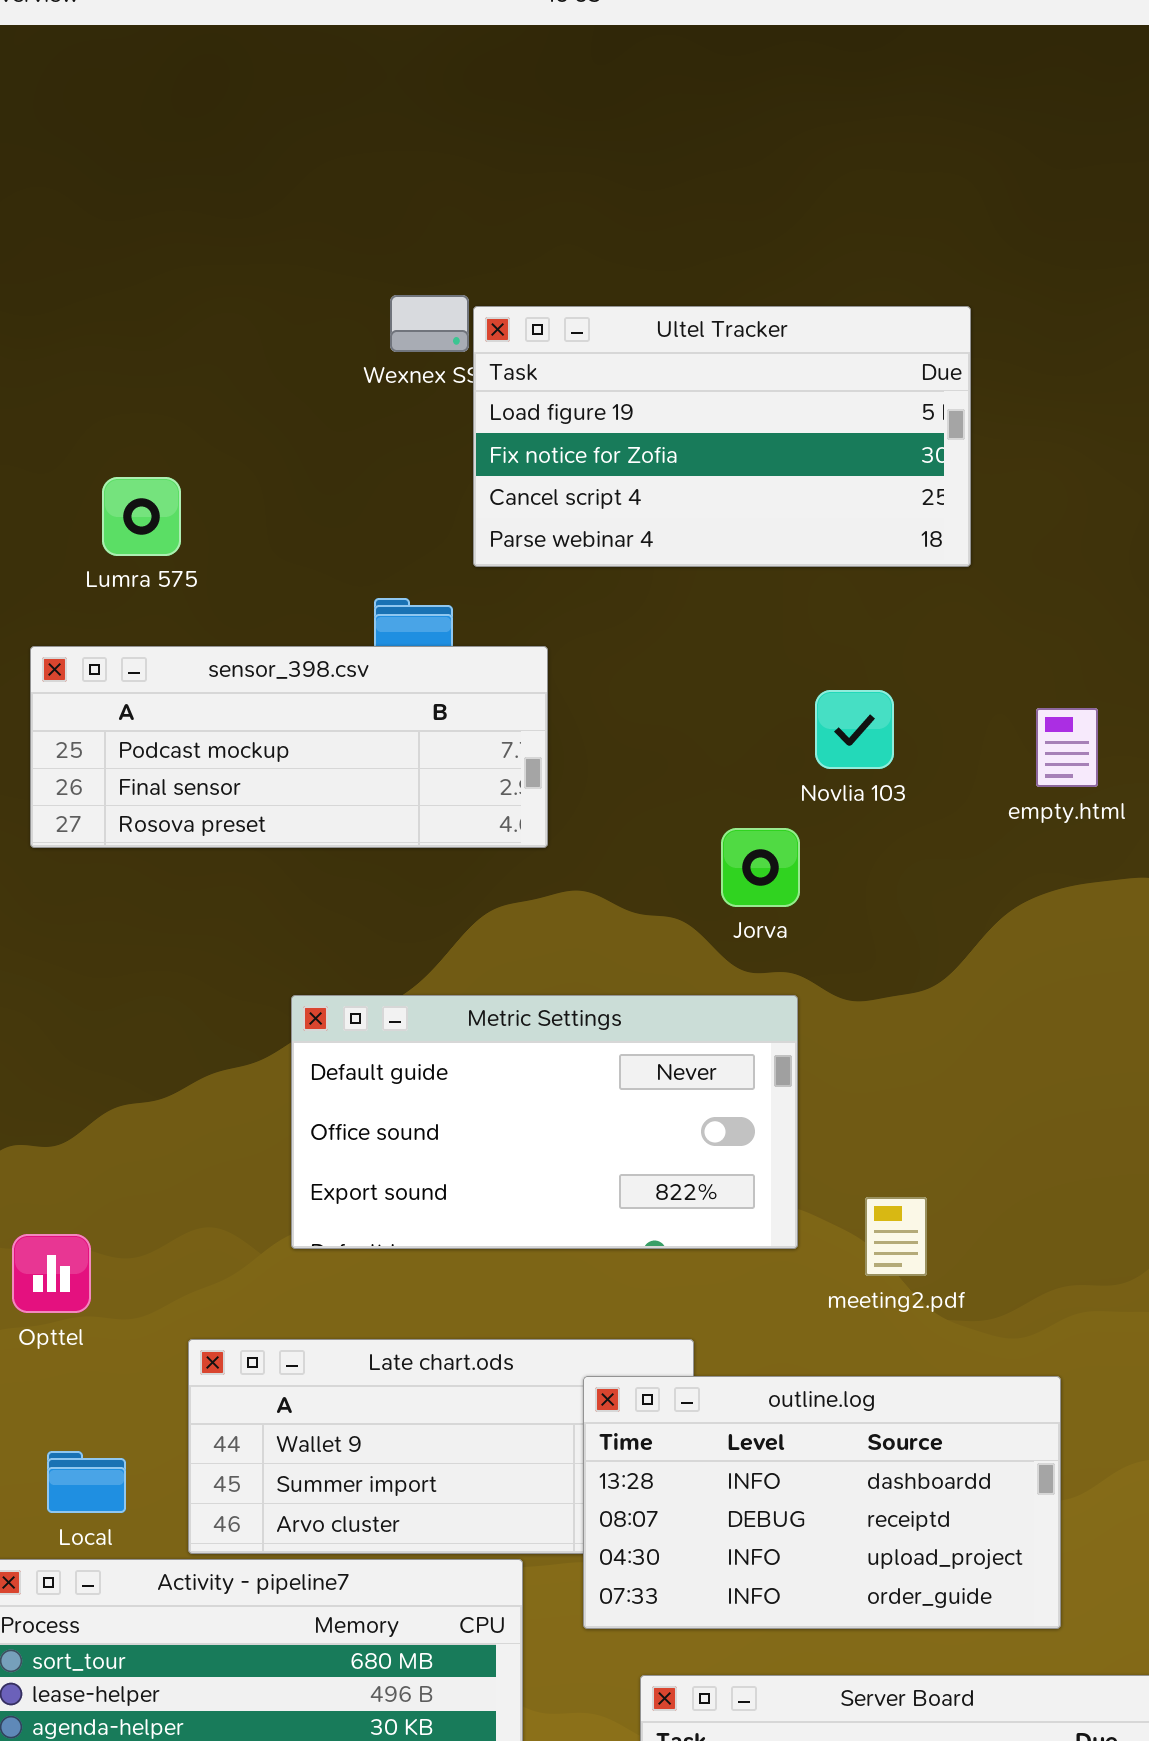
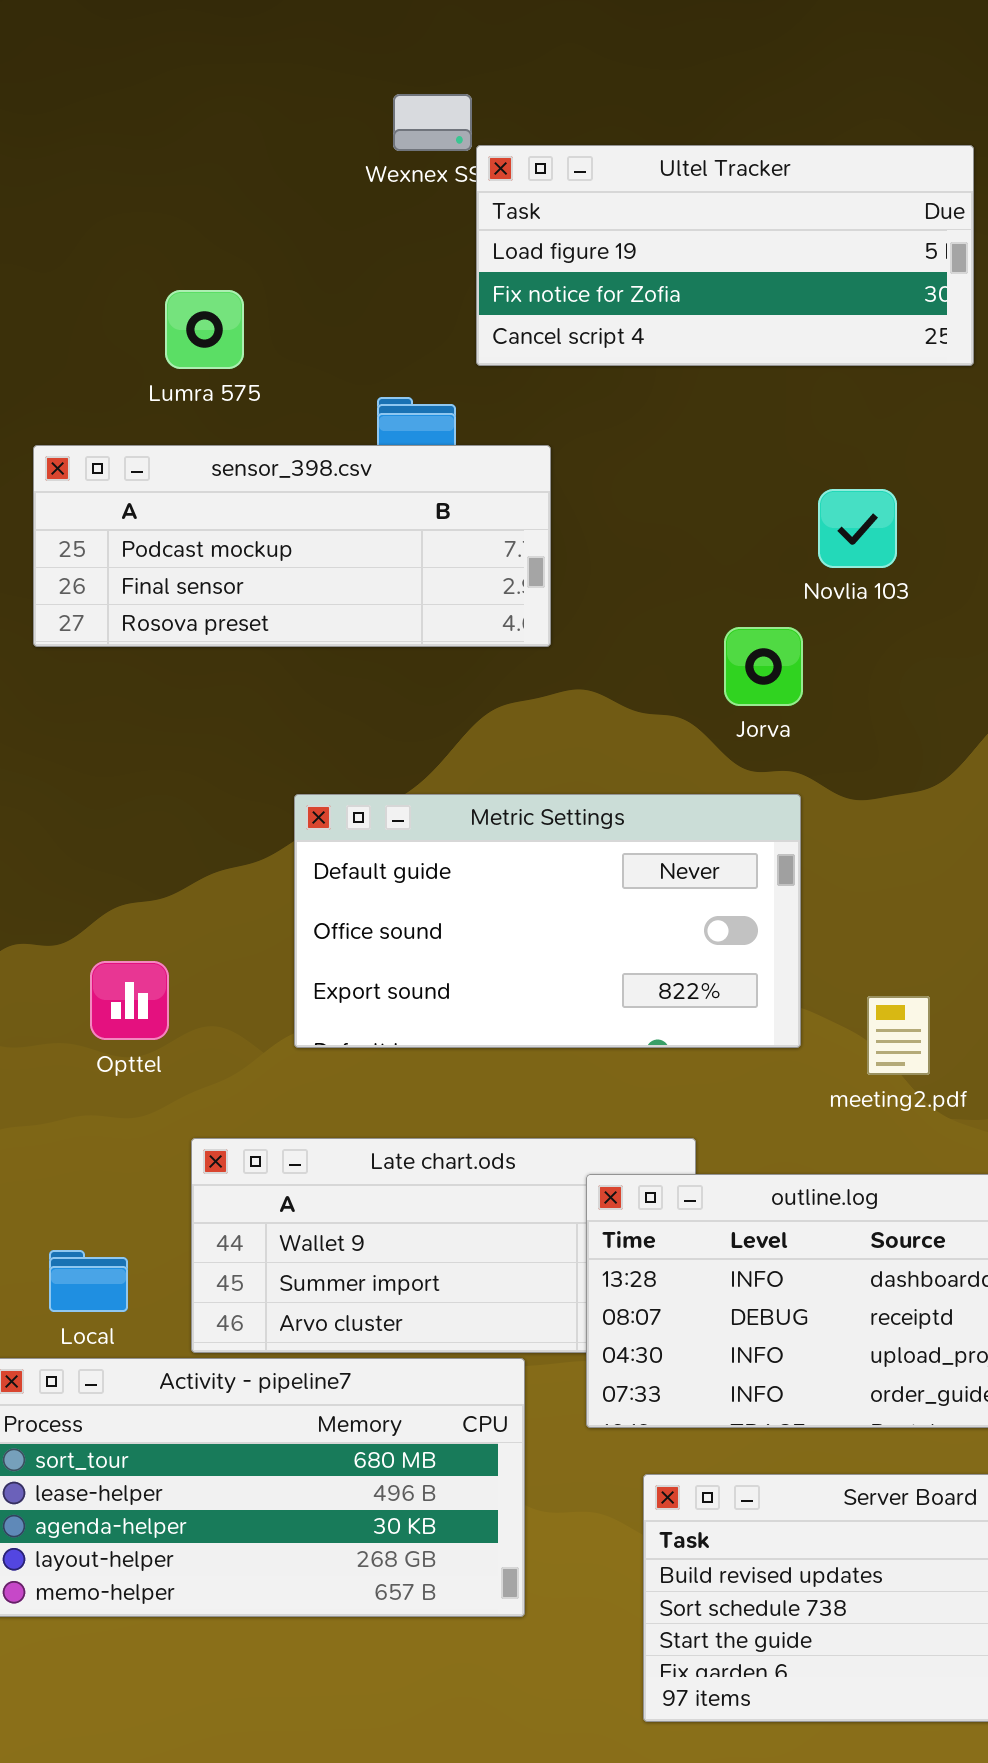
Ultel Tracker: [473,306,971,567] -> [476,145,974,366], resized
Lumra 575: [102,477,181,556] -> [165,290,244,369], moved
Opttel: [12,1234,91,1313] -> [90,961,169,1040], moved

